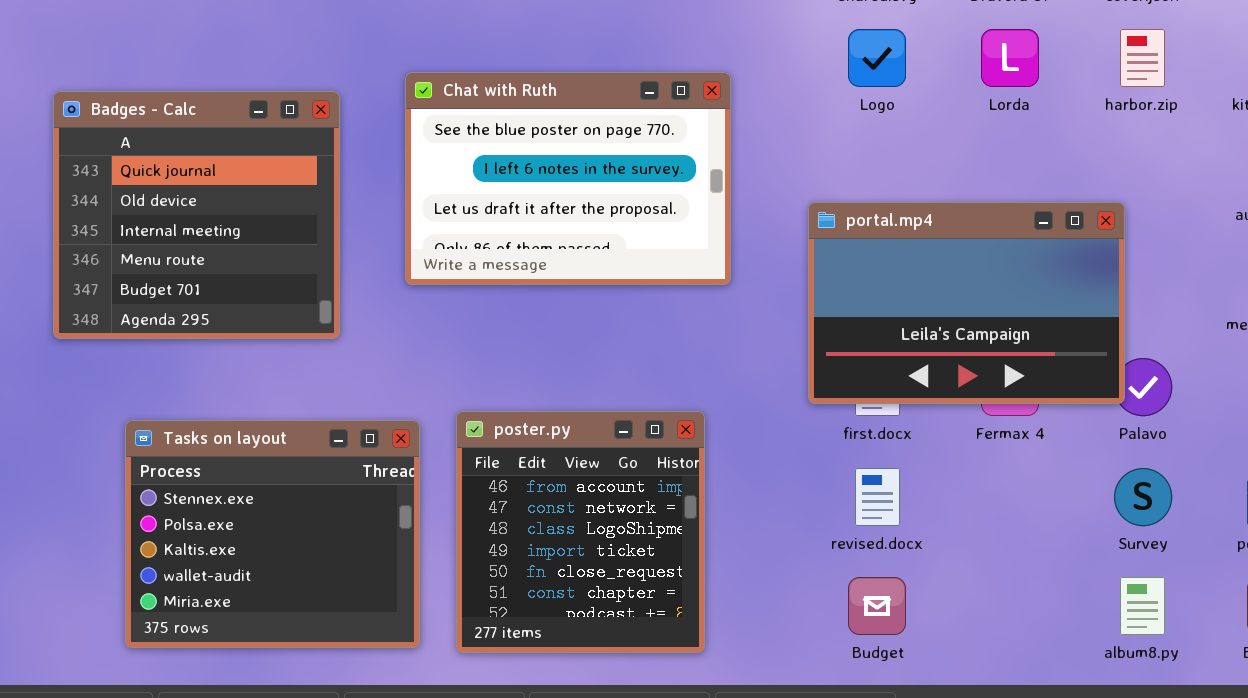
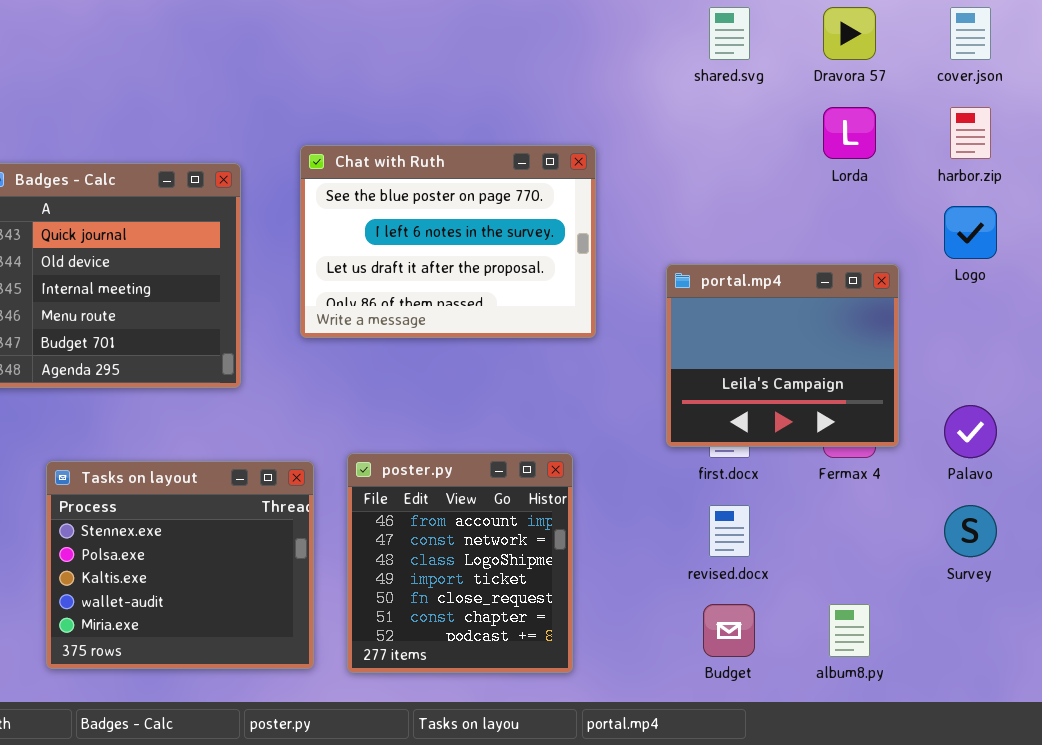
Logo: [848,29,906,87] -> [944,206,997,259], moved
portal.mp4: [808,202,1125,404] -> [666,264,899,447], resized
album8.py: [1120,577,1165,635] -> [829,604,870,657], moved

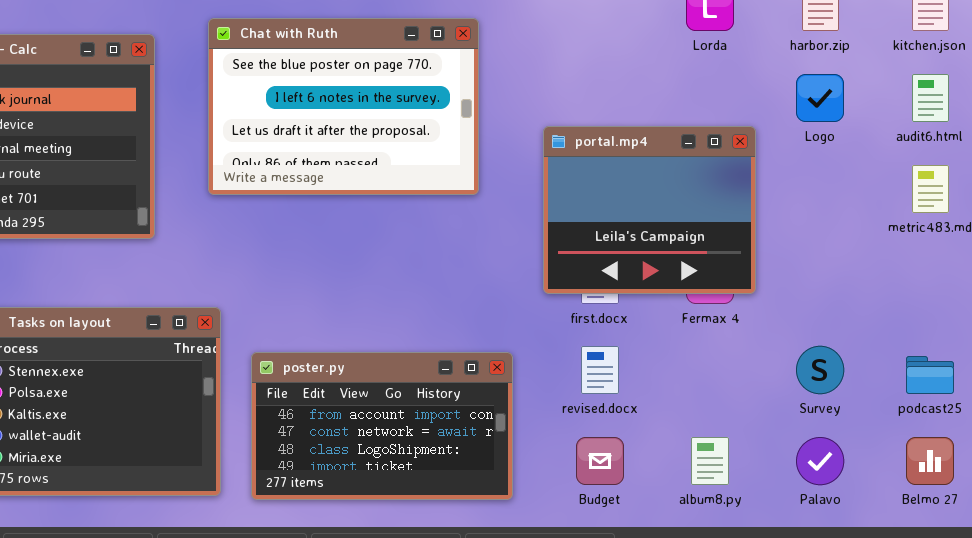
Palavo: [944,405,997,458] -> [796,437,844,485], moved
poster.py: [347,453,573,673] -> [251,352,513,500], resized

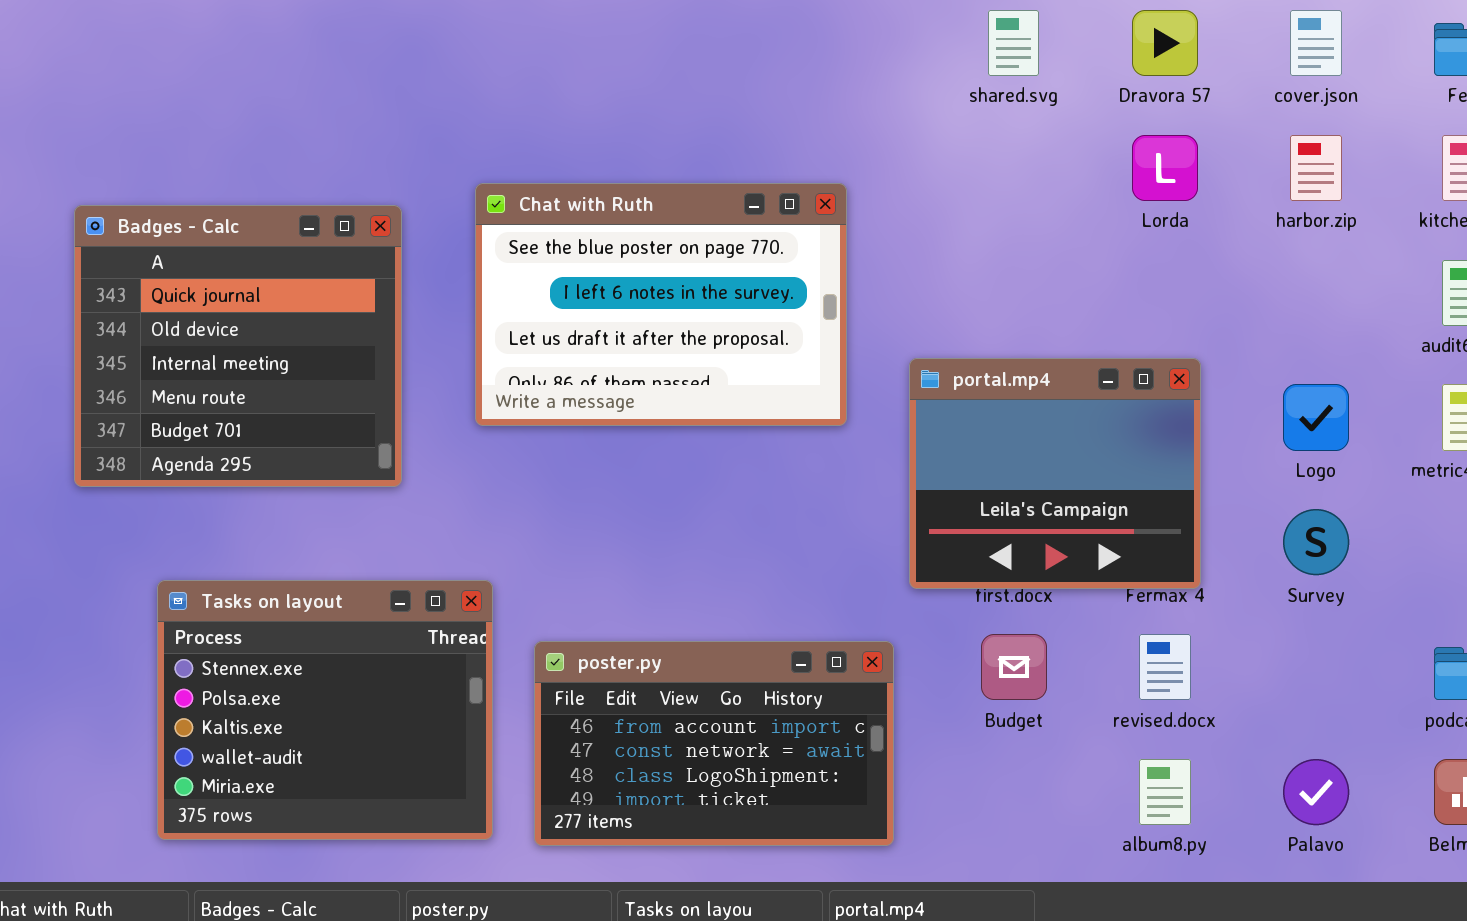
Logo: [796,74,844,122] -> [1283,384,1349,451], moved
portal.mp4: [543,126,756,294] -> [909,358,1201,589], moved
revised.docx: [581,346,619,394] -> [1139,634,1191,700], moved
Survey: [796,346,844,394] -> [1283,509,1349,575], moved
Budget: [576,437,624,485] -> [981,634,1047,700], moved

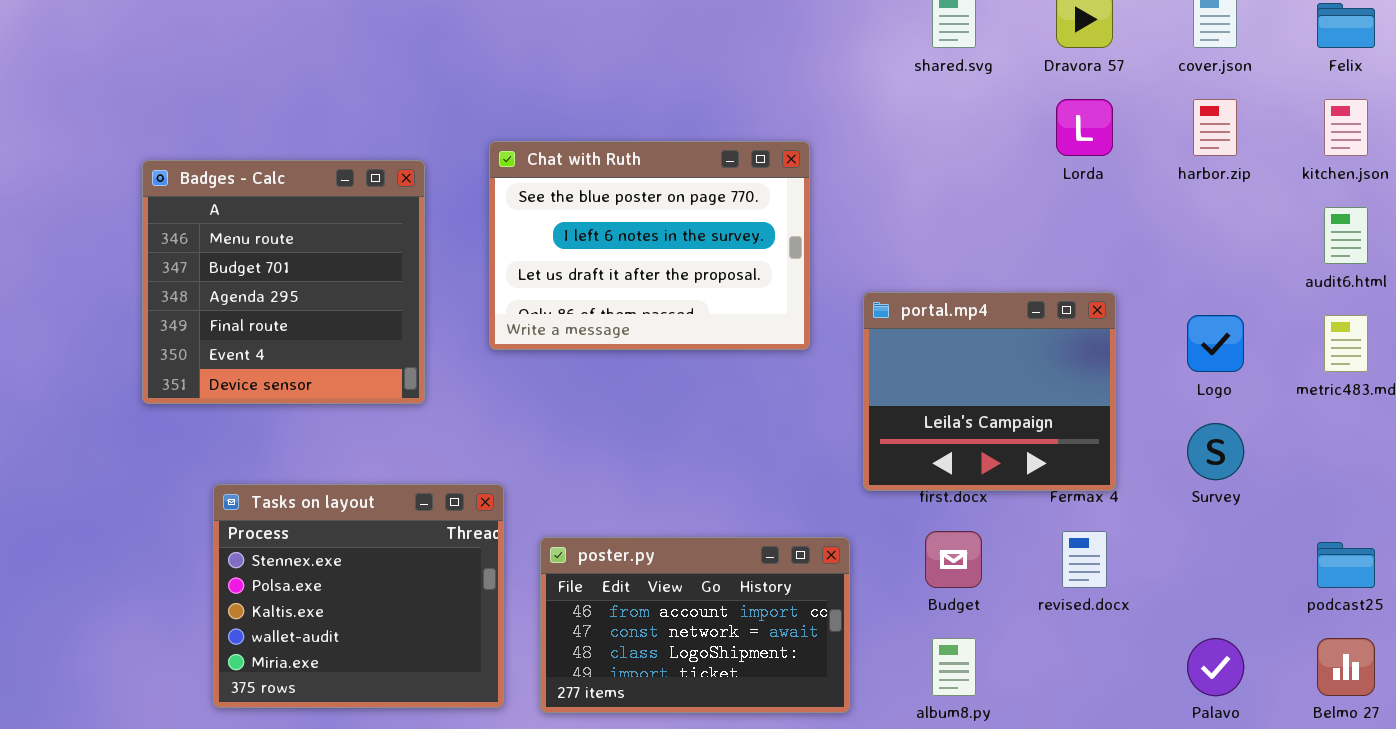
Badges - Calc: [74,205,402,487] -> [142,160,425,404], scrolled down 3 rows
album8.py: [1139,759,1191,825] -> [932,638,976,696], moved

